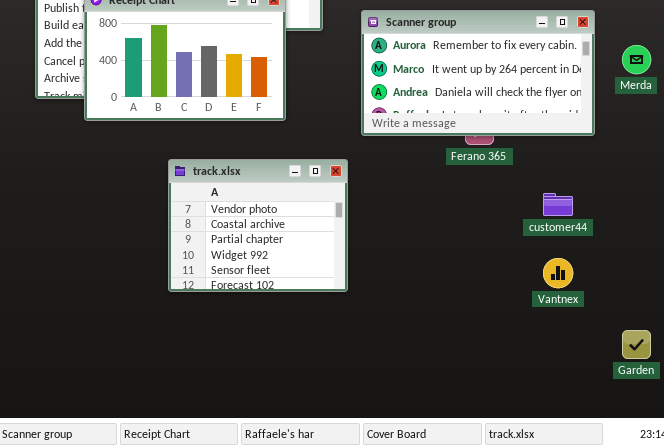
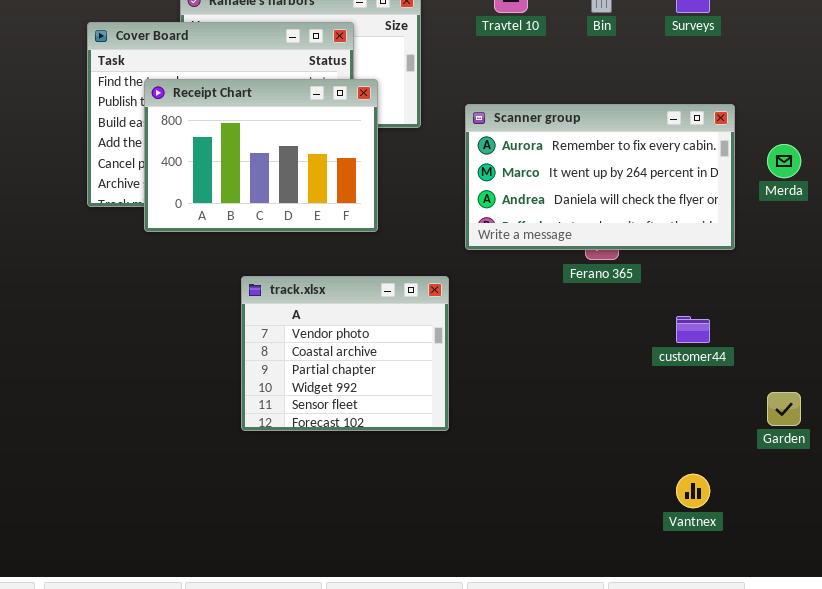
Vantnex: [543,258,573,288] -> [676,474,710,508], moved
Garden: [622,330,651,359] -> [767,392,801,426], moved

